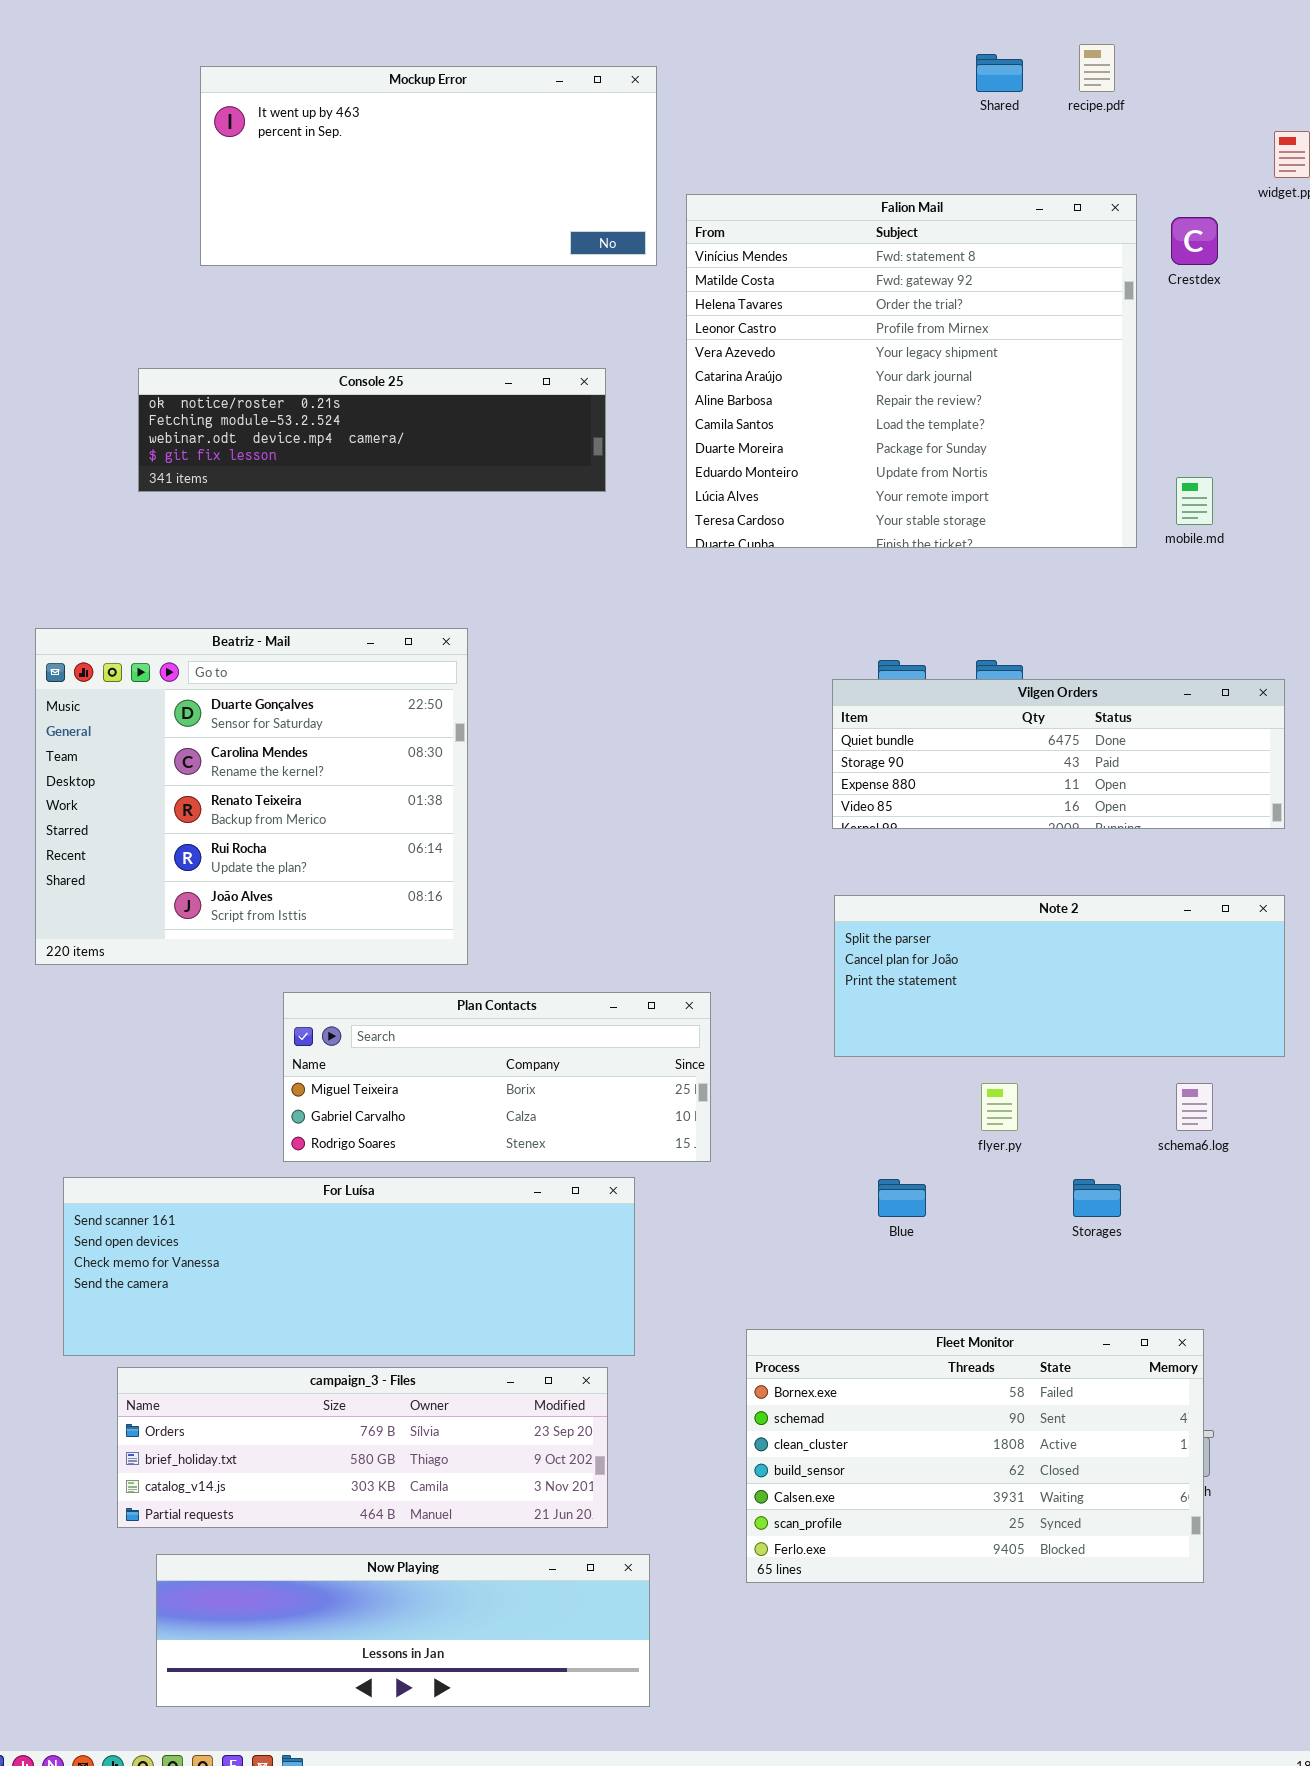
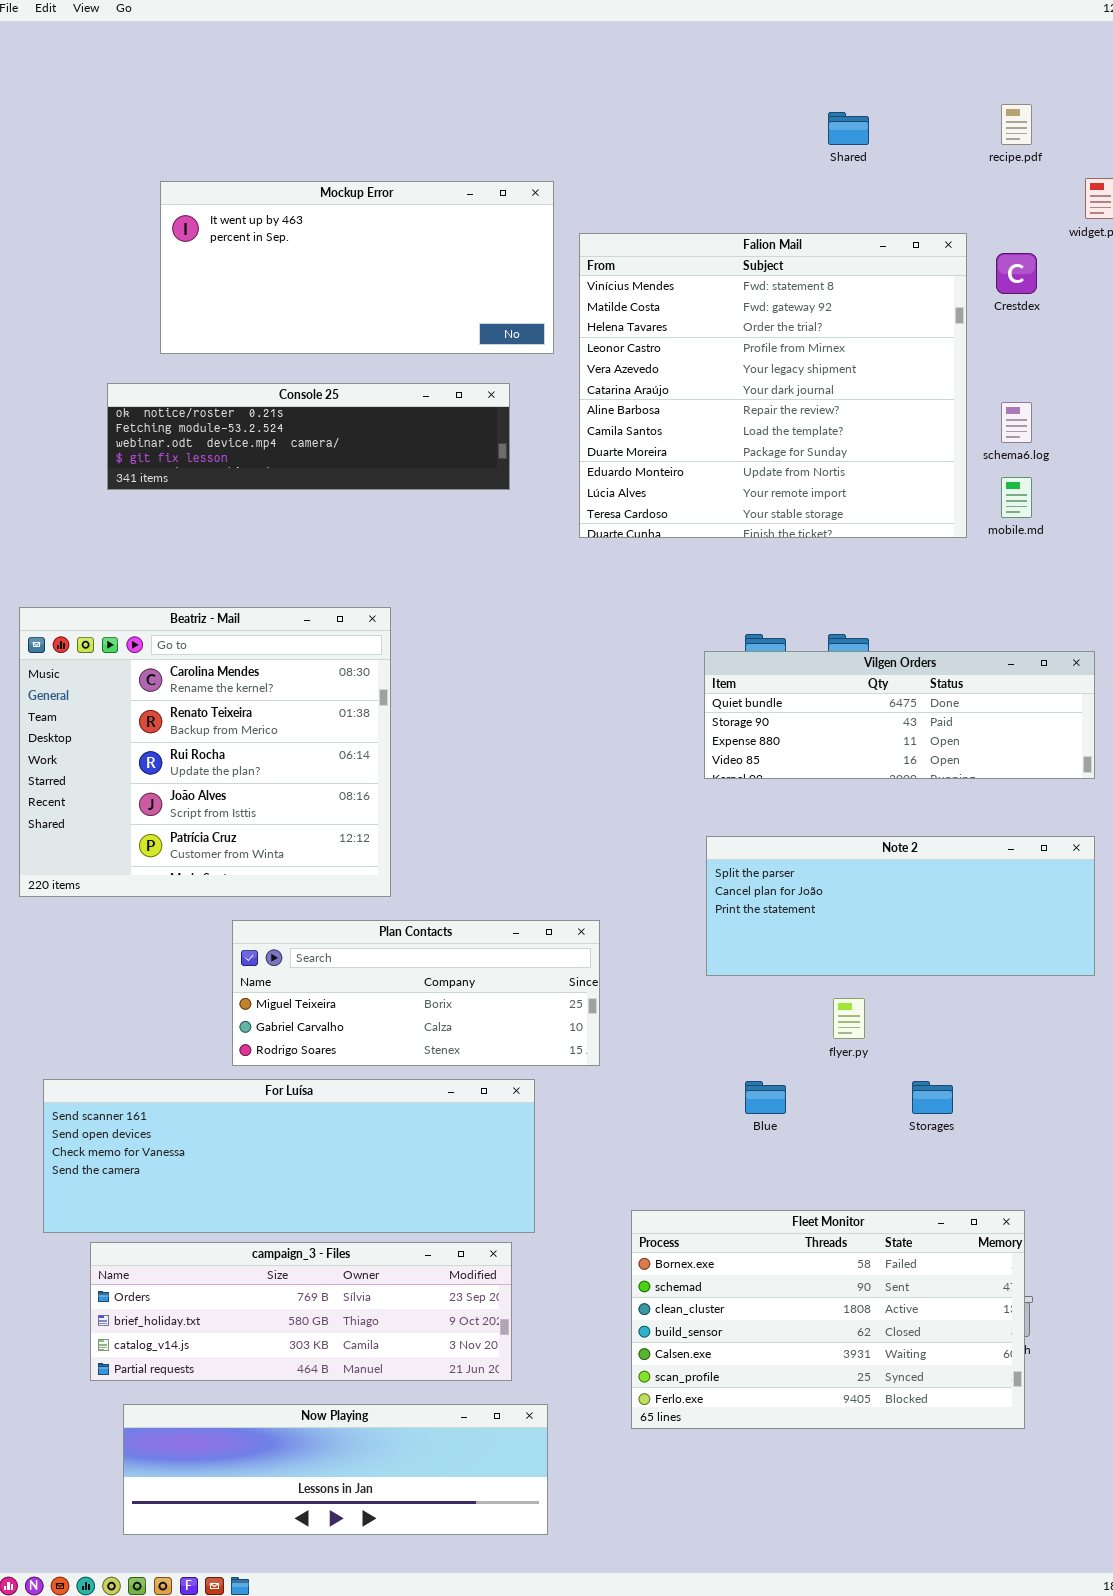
recipe.pdf: [1079,44,1115,92] -> [1001,104,1032,145], moved
Mockup Error: [200,66,657,266] -> [160,181,554,354], moved
Beatriz - Mail: [35,628,468,965] -> [19,607,391,897], scrolled down 1 row
schema6.log: [1176,1083,1213,1131] -> [1001,402,1032,443], moved

